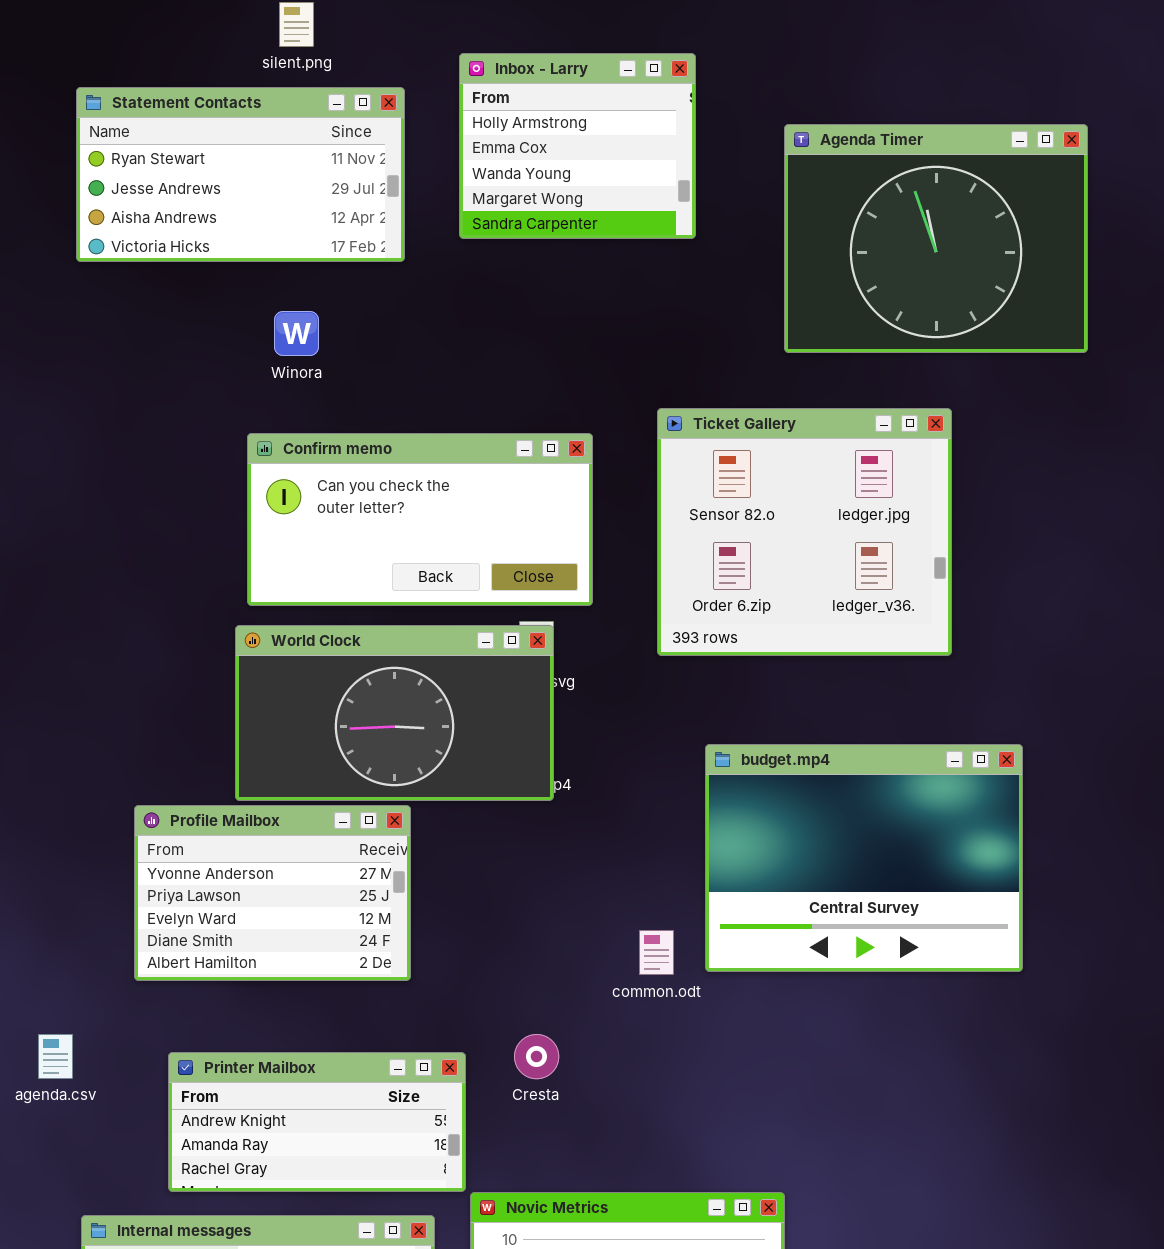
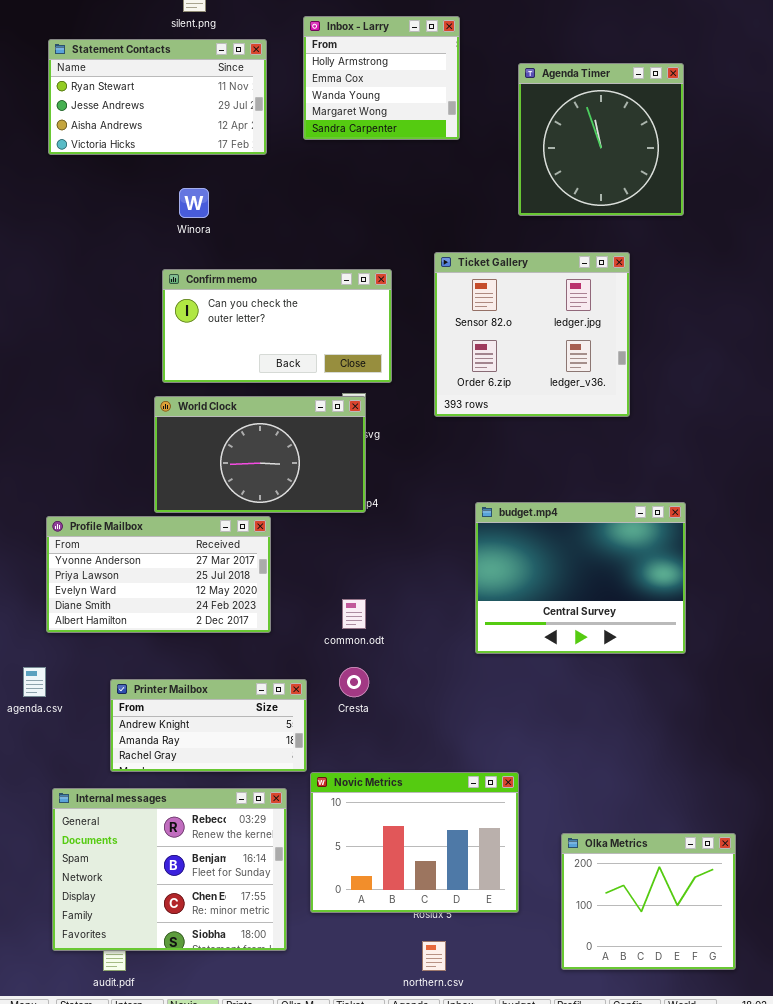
Agenda Timer: [784,124,1088,353] -> [518,63,684,216], resized
budget.mp4: [705,744,1023,972] -> [475,502,686,654], moved
Profile Mailbox: [134,805,411,981] -> [46,516,271,633], resized
common.odt: [639,930,674,975] -> [342,599,366,629], moved

